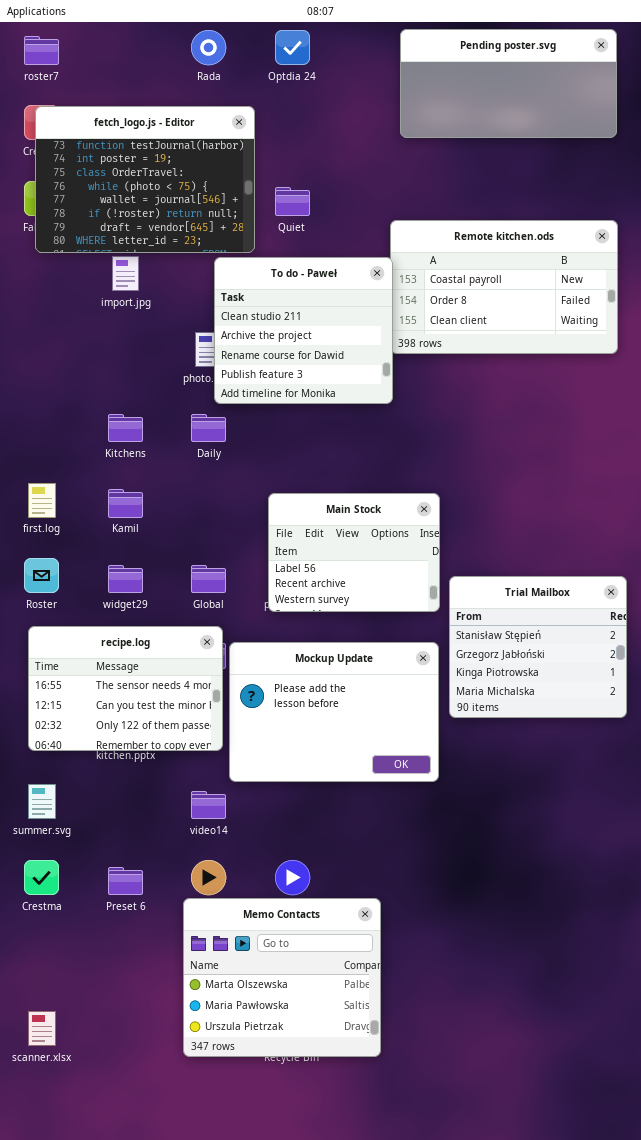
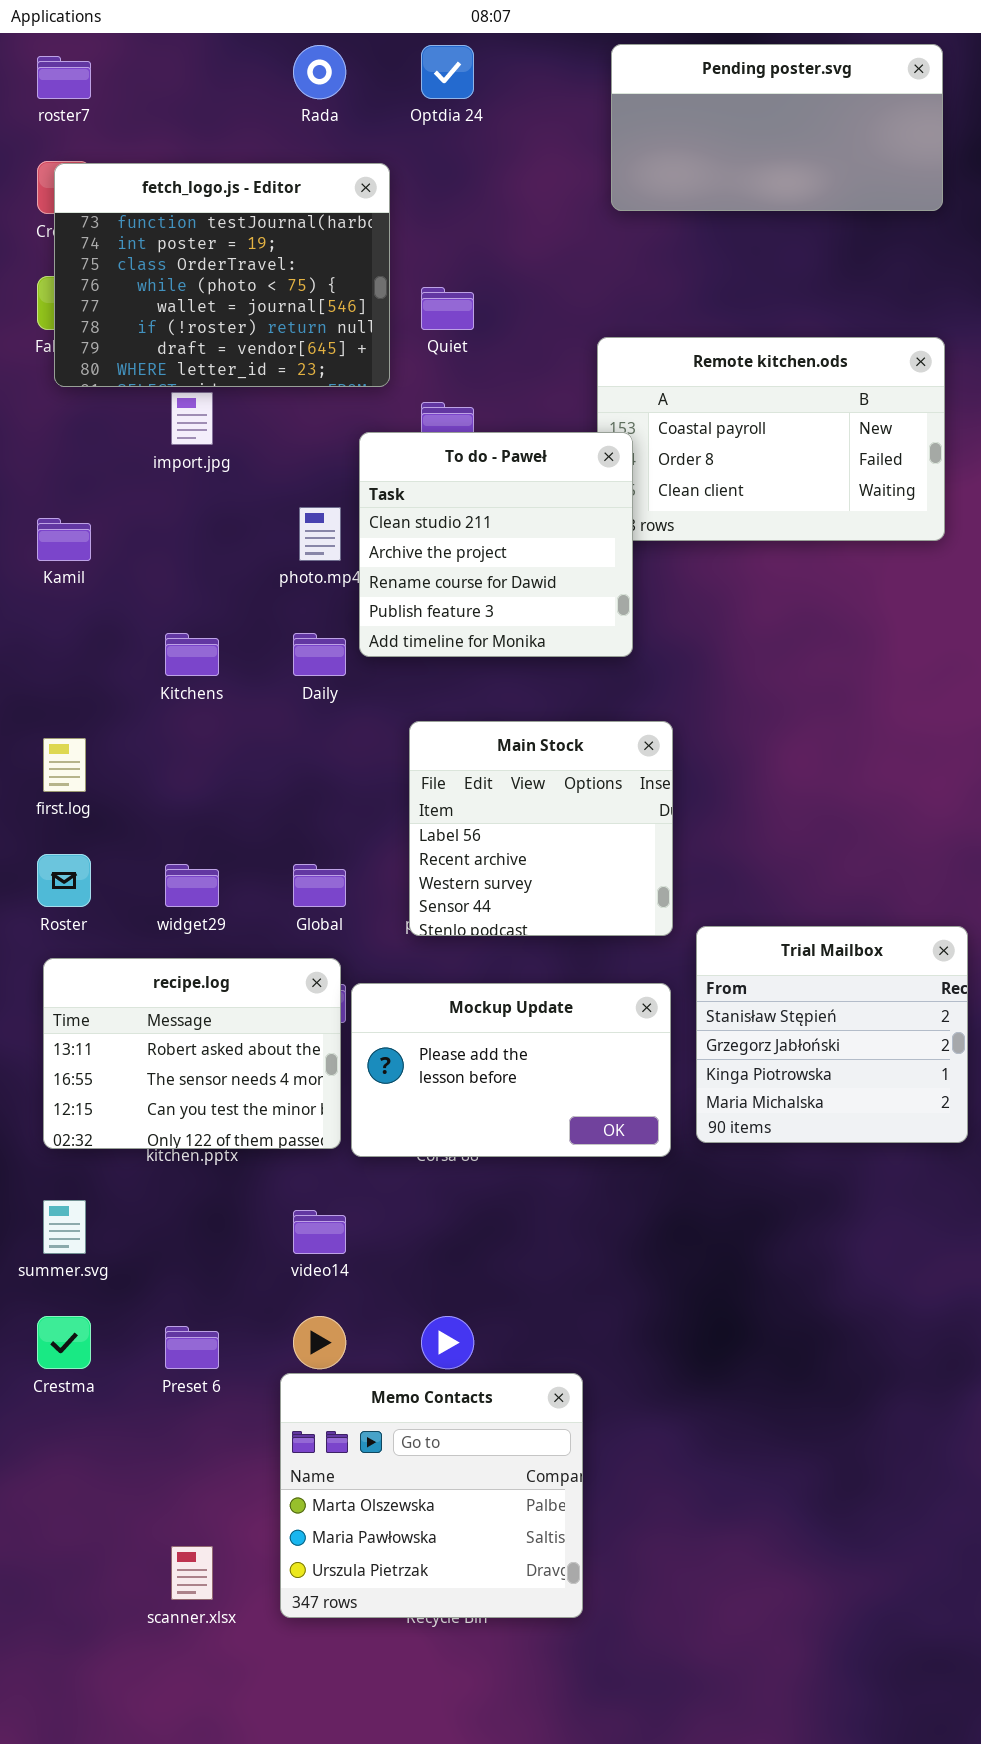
To do - Paweł: [214,257,393,404] -> [359,432,633,657], moved
Kamil: [108,489,143,518] -> [37,518,91,561], moved
Main Stock: [268,493,440,612] -> [409,721,673,936], resized
Trial Mailbox: [449,576,627,718] -> [696,926,968,1143], moved
recipe.log: [28,626,223,751] -> [43,958,341,1149], scrolled up 1 row
Mockup Update: [229,642,439,782] -> [351,983,671,1157], resized
scanner.xlsx: [28,1011,56,1046] -> [171,1546,213,1600], moved

